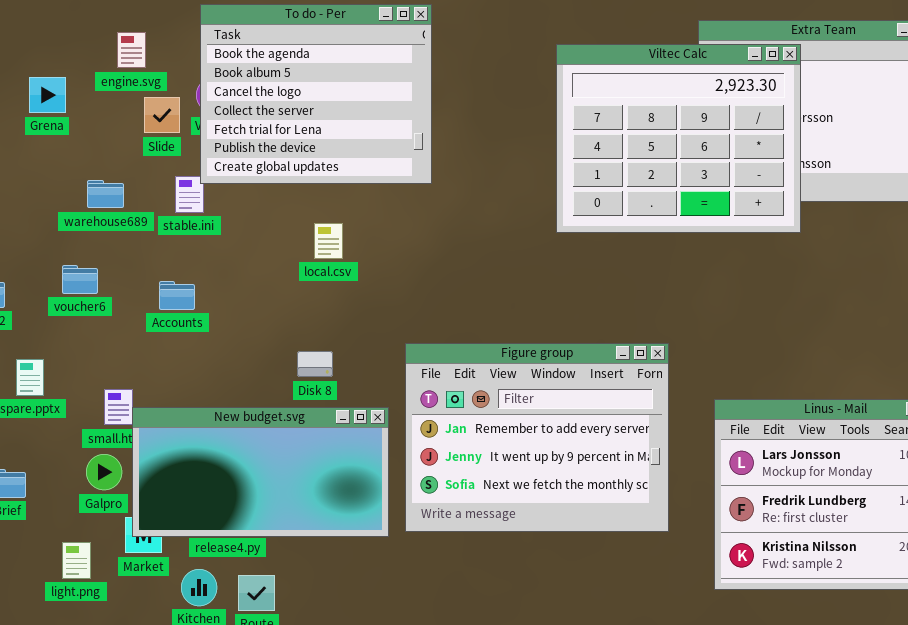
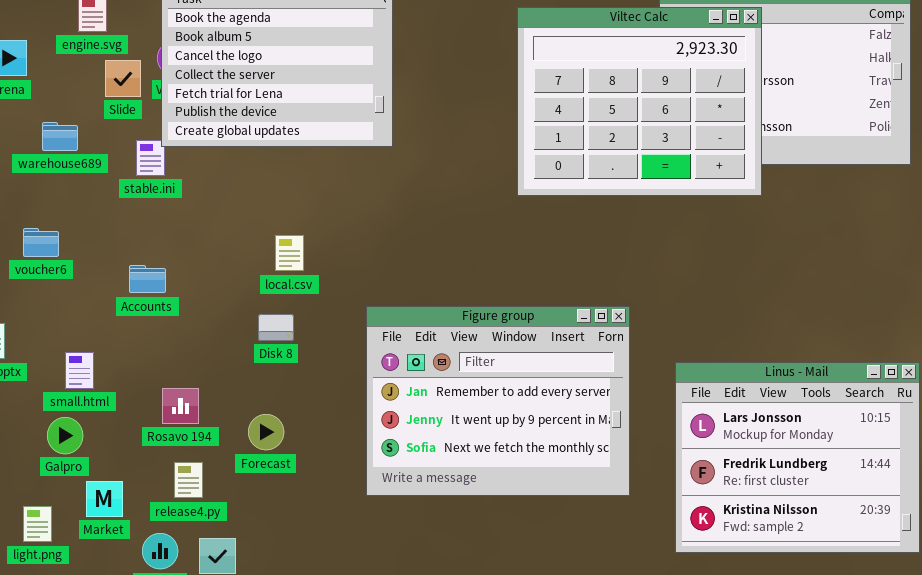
warehouse689: [87,180,124,208] -> [42,122,78,151], moved
local.csv: [314,223,343,259] -> [275,235,304,271], moved
Accounts: [159,281,195,310] -> [129,265,166,293], moved
New budget.svg: [132,407,389,537] -> none, closed

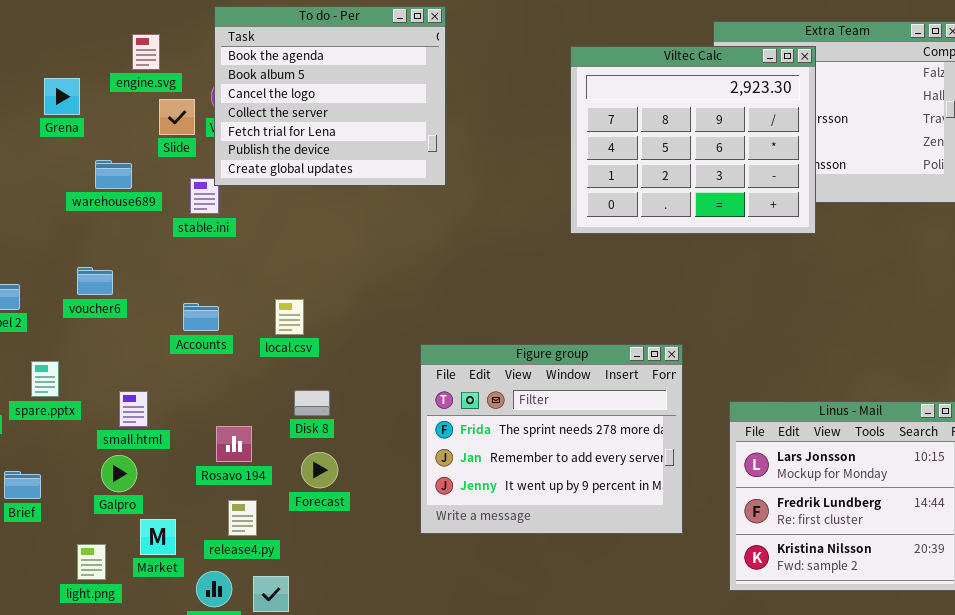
local.csv: [275,235,304,271] -> [275,299,304,335], moved
Figure group: [366,306,630,496] -> [420,344,683,534], scrolled up 1 row
Disk 8: [258,314,294,341] -> [294,390,330,416], moved

